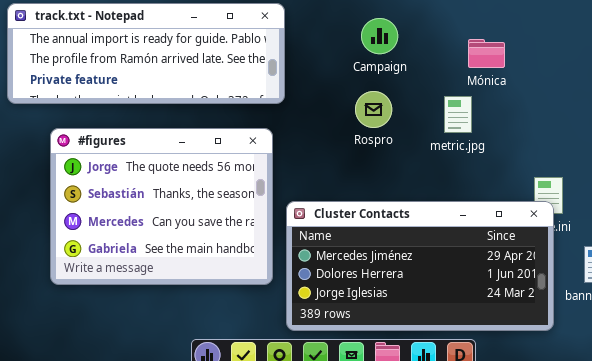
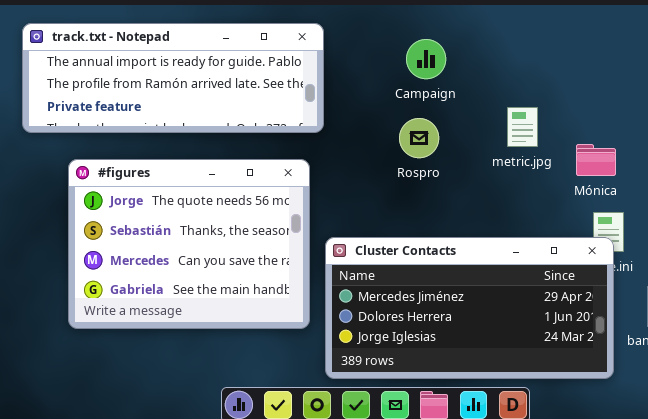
Mónica: [468,39,505,68] -> [576,144,616,176], moved
metric.jpg: [444,96,472,133] -> [507,107,538,147], moved

